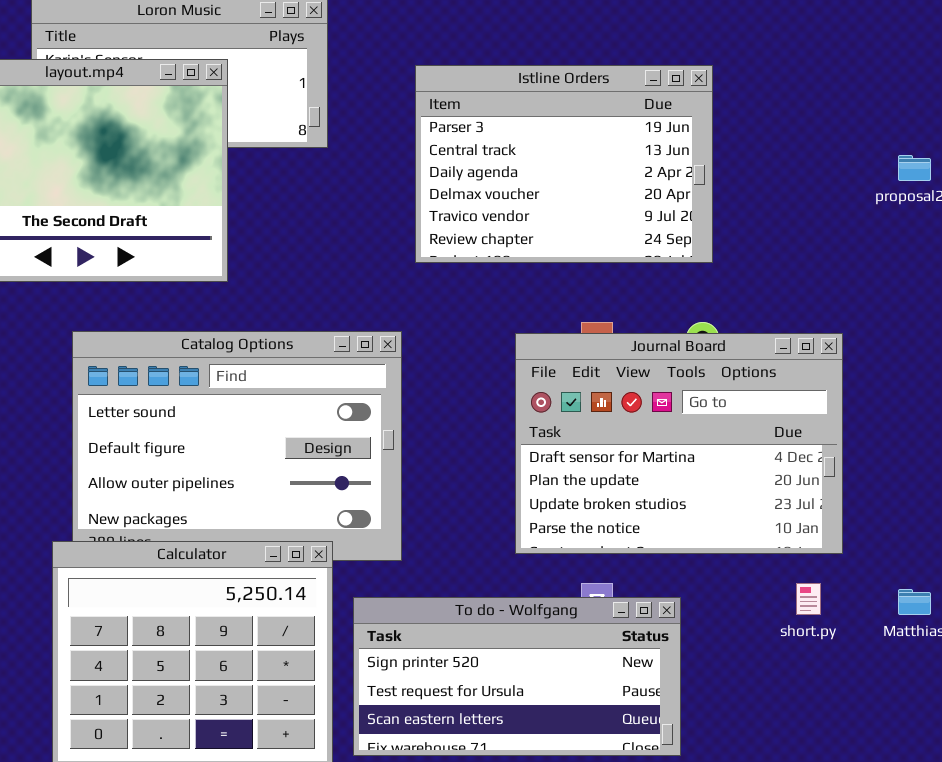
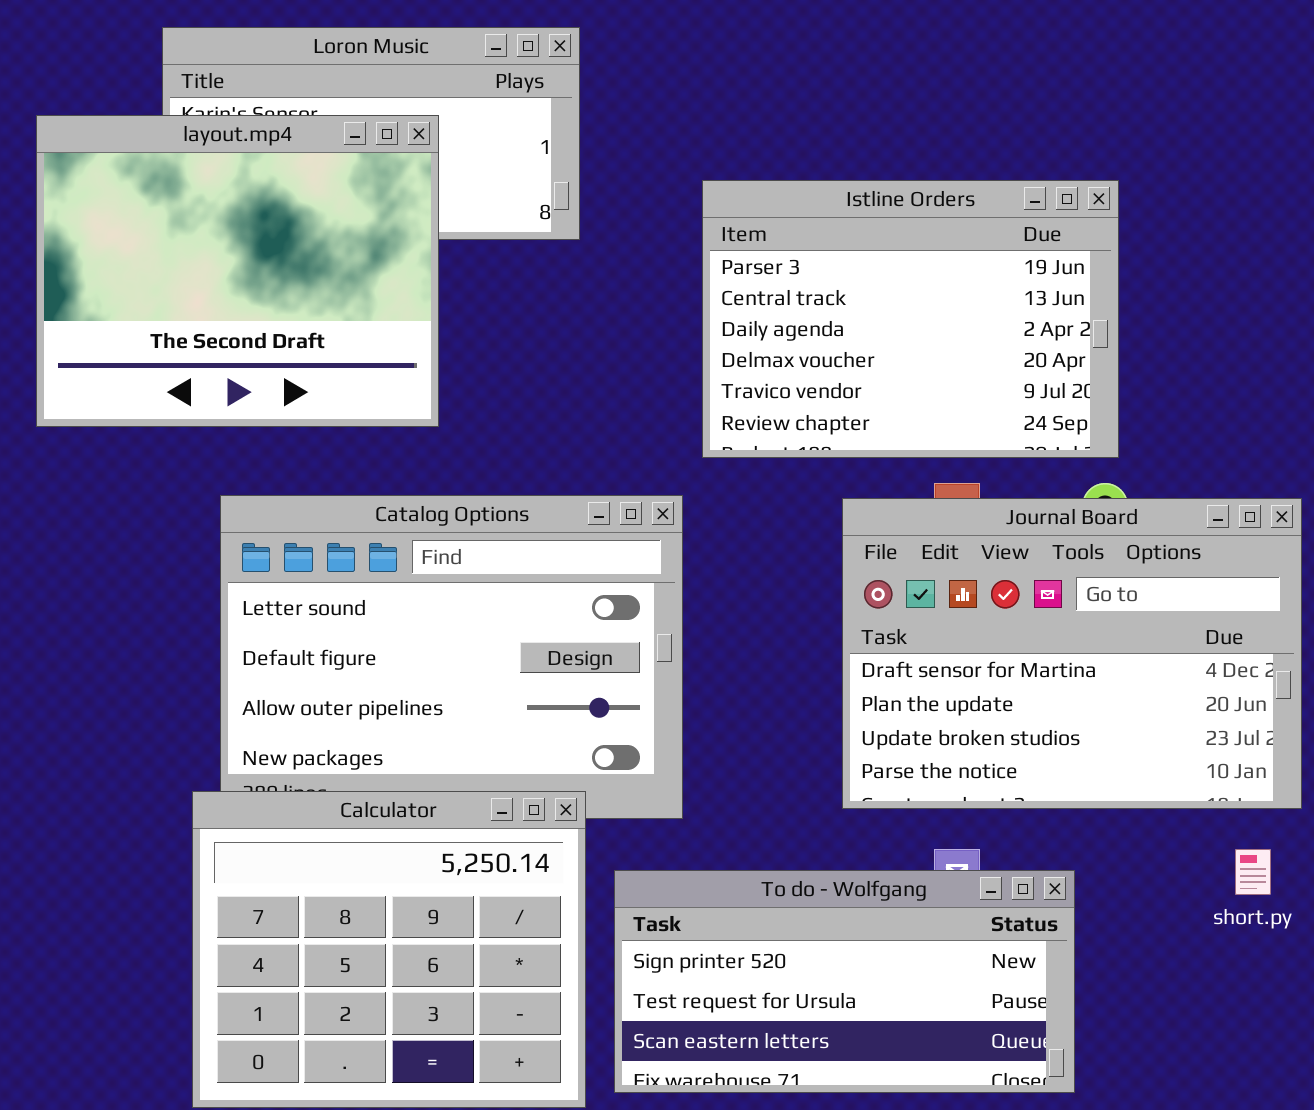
Istline Orders: [415,65,713,263] -> [702,180,1119,458], moved

